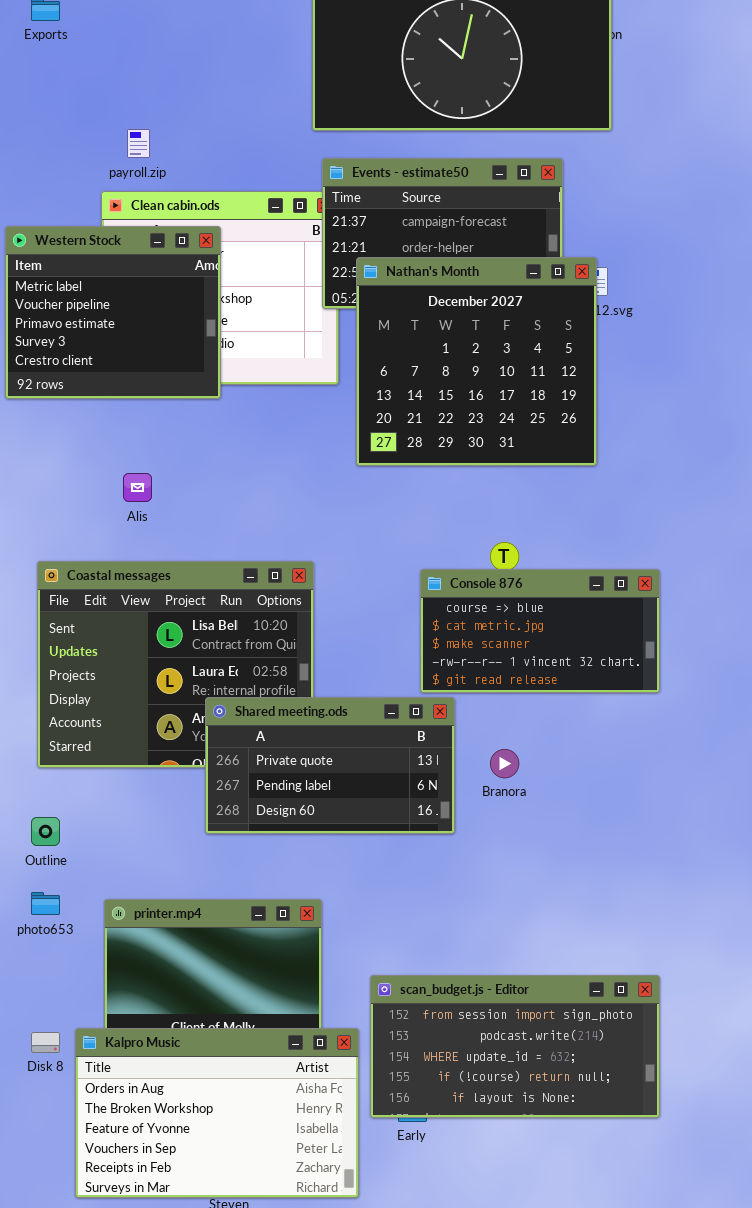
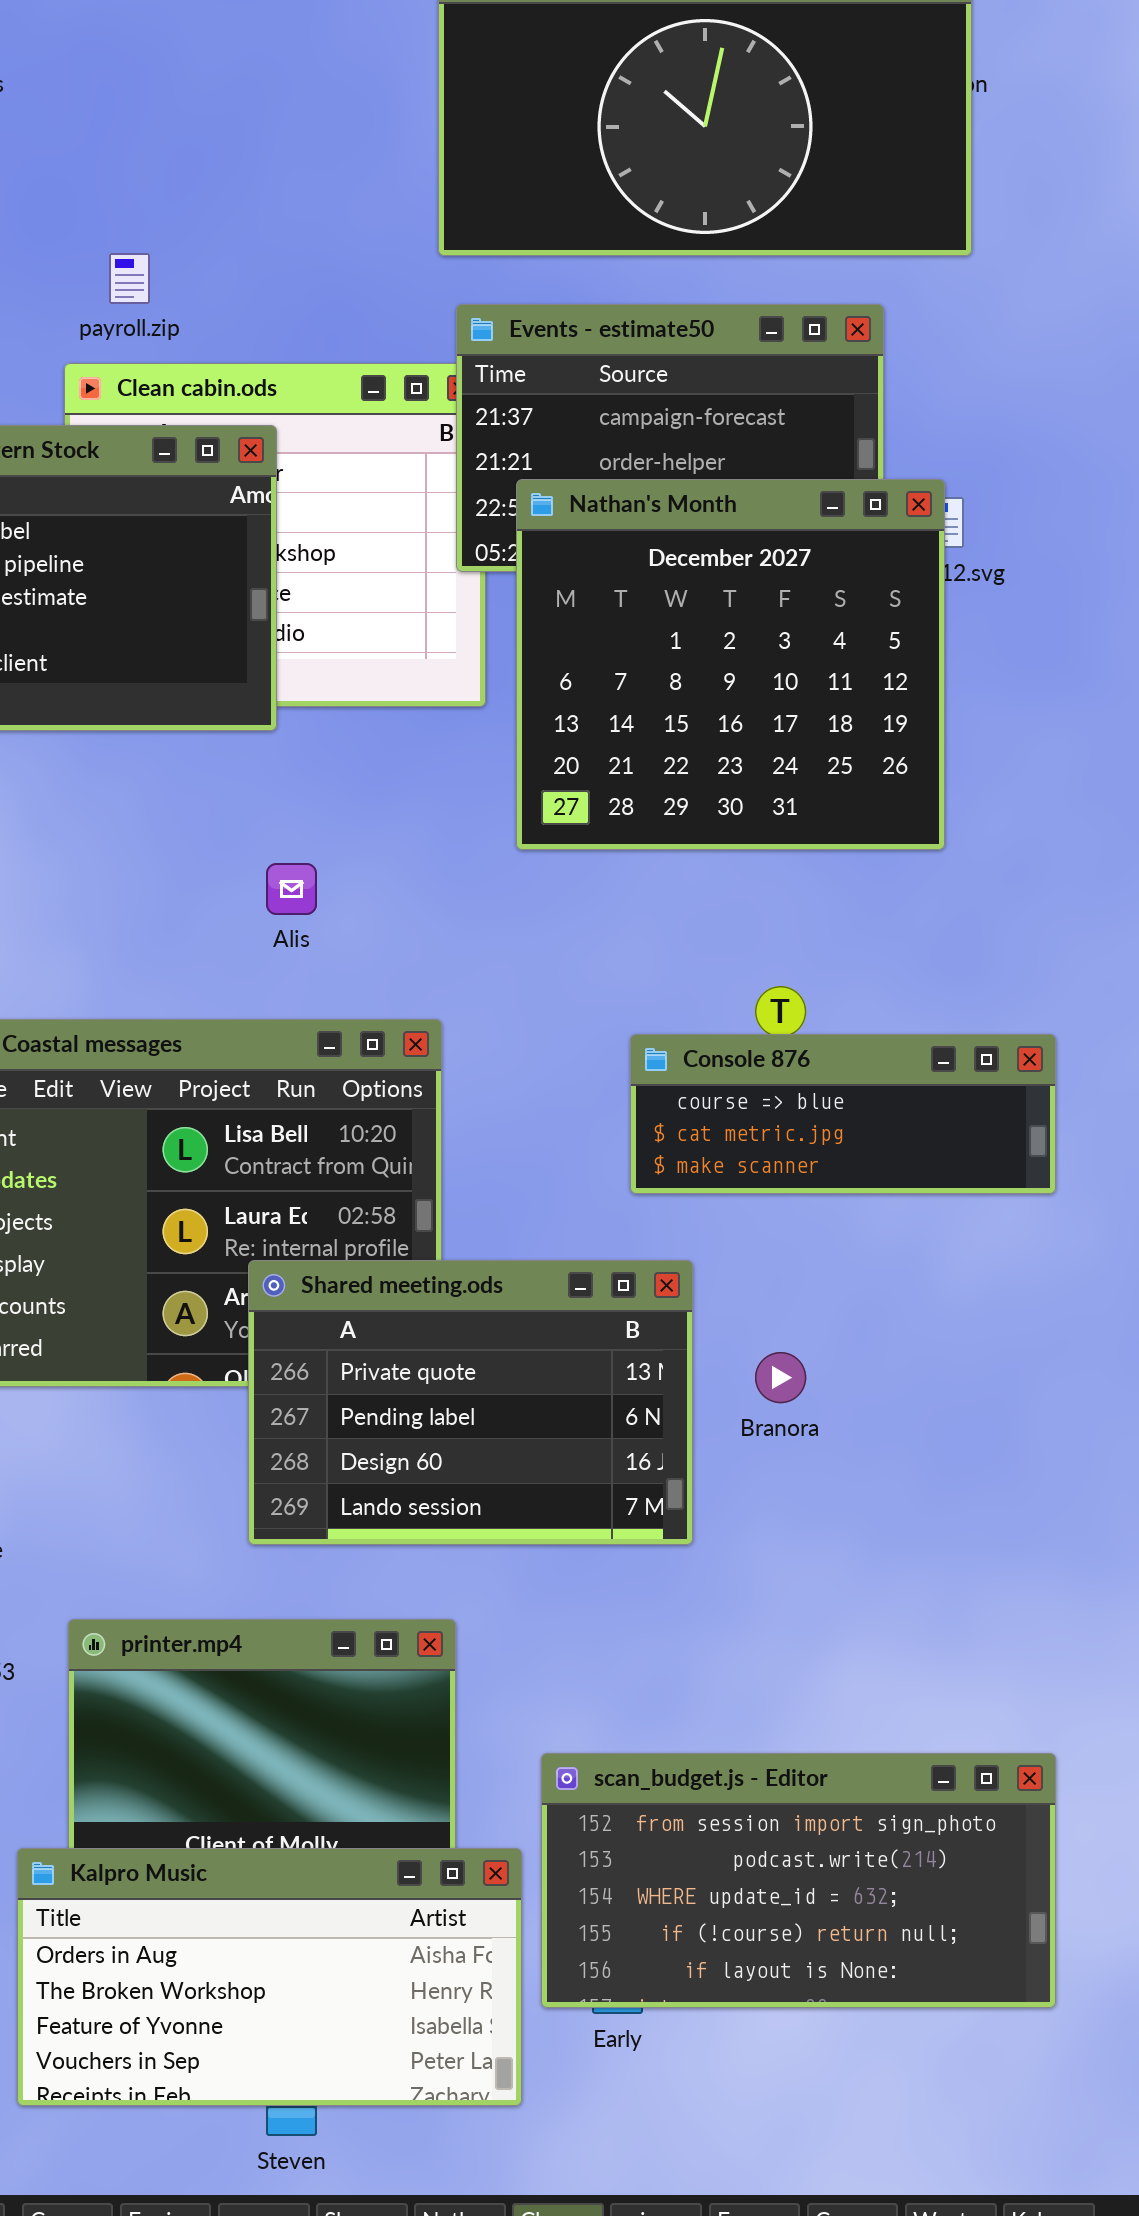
Alis: [123,473,152,502] -> [266,863,317,915], moved
Console 876: [420,569,660,693] -> [630,1034,1056,1194], resized
Shared meeting.ods: [205,697,455,834] -> [248,1260,693,1545], resized
Kalpro Music: [75,1028,359,1198] -> [17,1848,522,2106], resized

